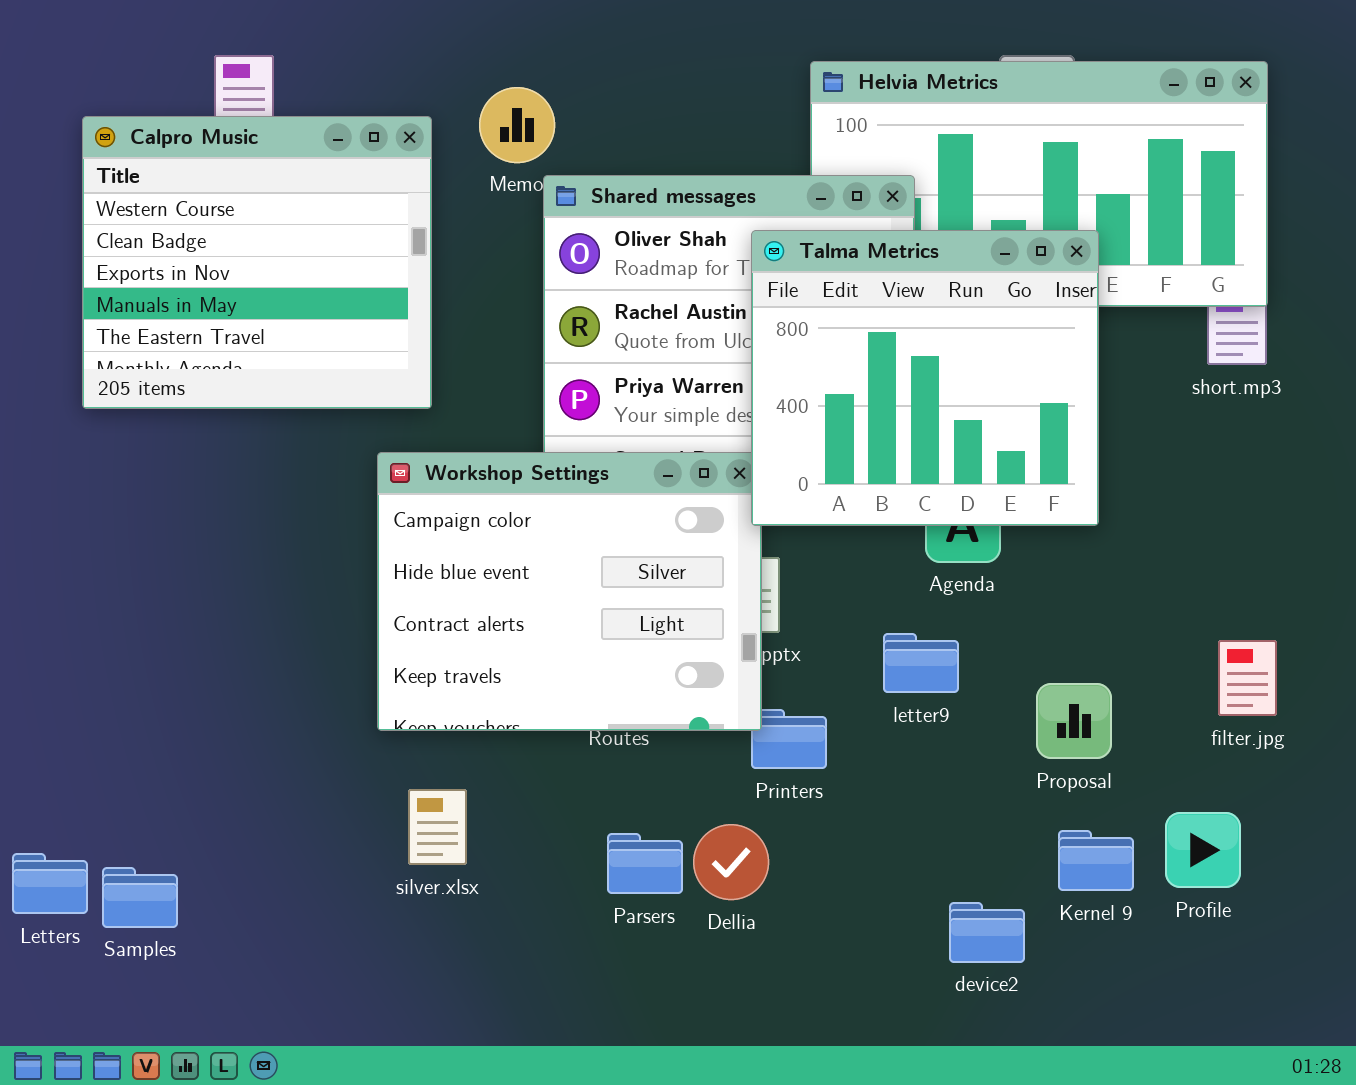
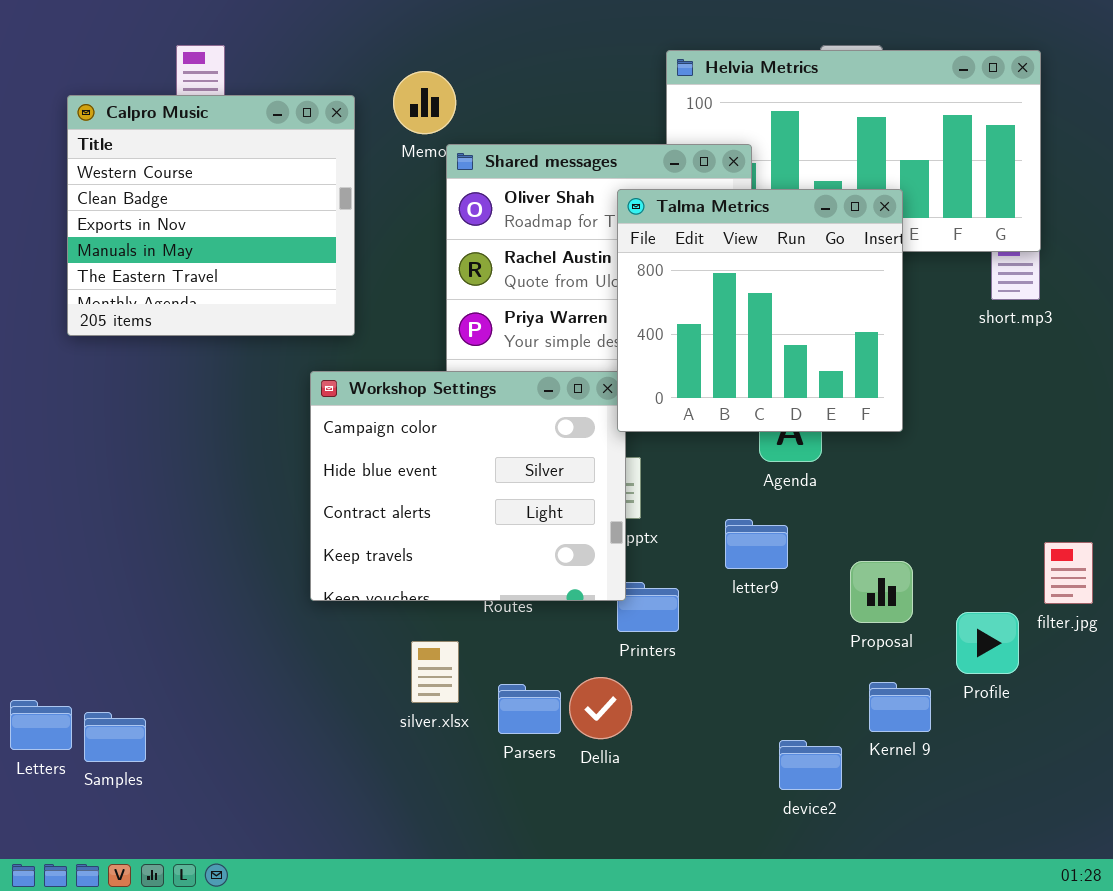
filter.jpg: [1218,640,1277,716] -> [1044,542,1093,604], moved
silver.xlsx: [408,789,467,865] -> [411,641,459,703], moved
Profile: [1165,812,1241,888] -> [956,612,1019,674], moved

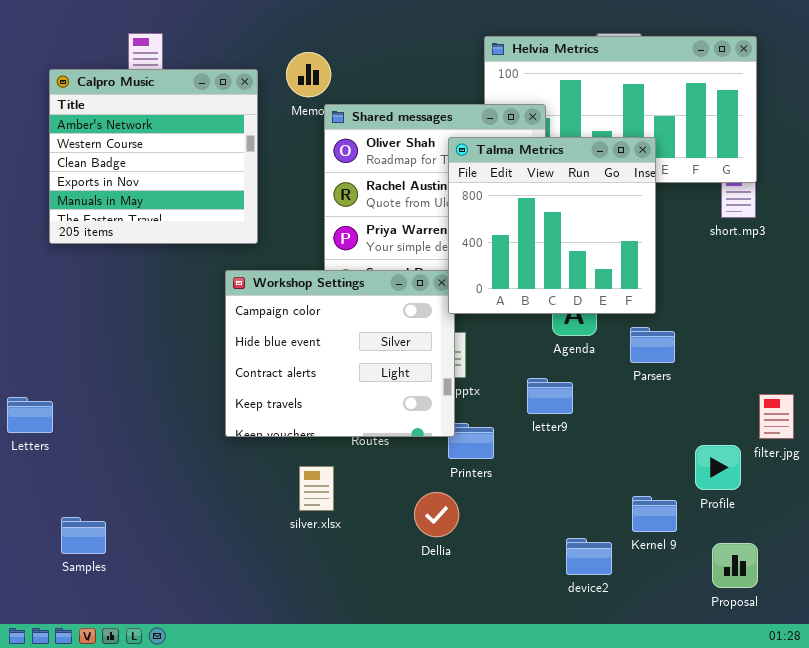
Calpro Music: [67,95,355,336] -> [49,69,258,244], scrolled up 1 row
Proposal: [850,561,913,623] -> [712,543,758,588], moved
Parsers: [498,684,561,734] -> [630,327,675,363], moved
Letters: [10,700,72,750] -> [7,397,53,433], moved

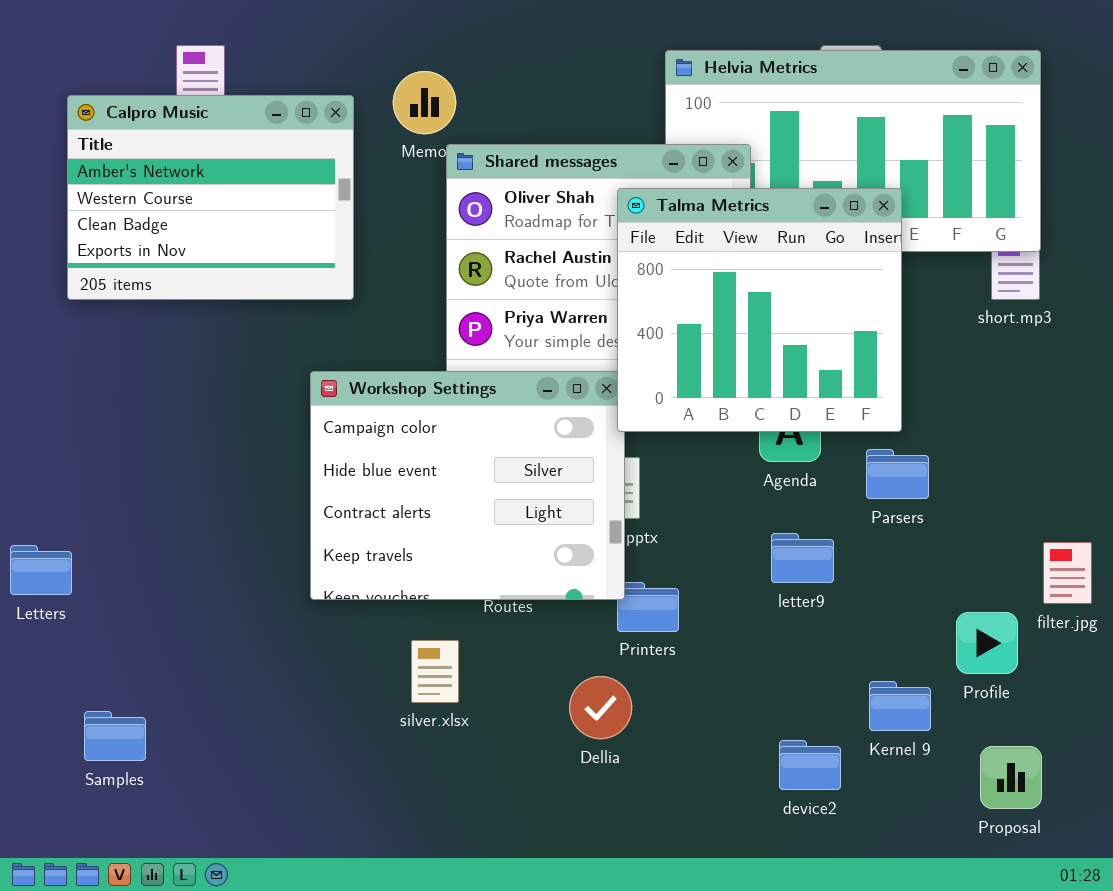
Calpro Music: [49,69,258,244] -> [67,95,354,300], resized
letter9: [527,378,573,414] -> [771,533,834,583], moved

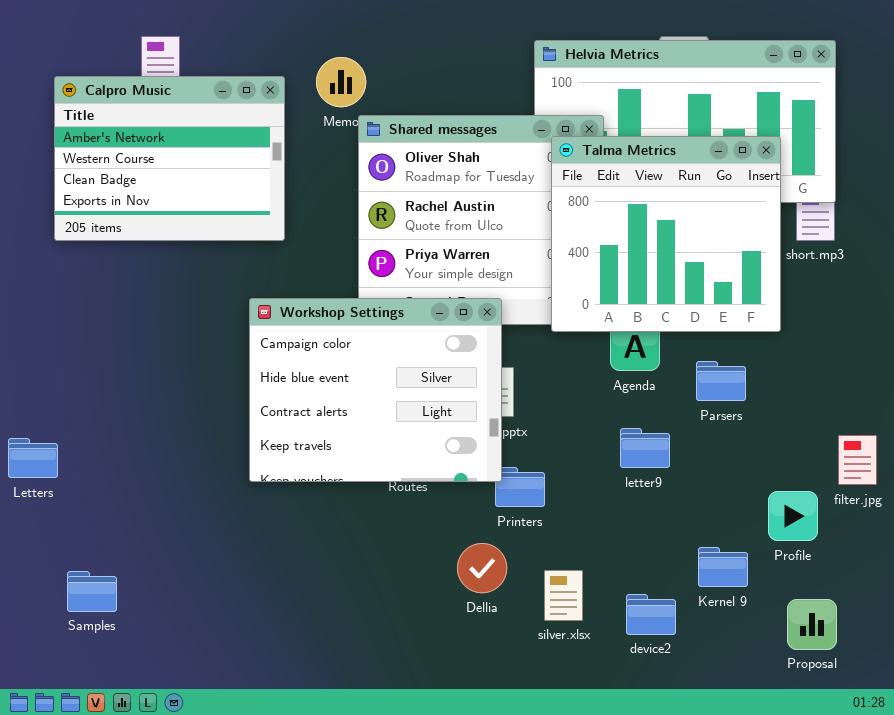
Talma Metrics: [617,188,902,432] -> [551,136,781,332], moved
silver.xlsx: [411,640,459,703] -> [544,570,583,621], moved

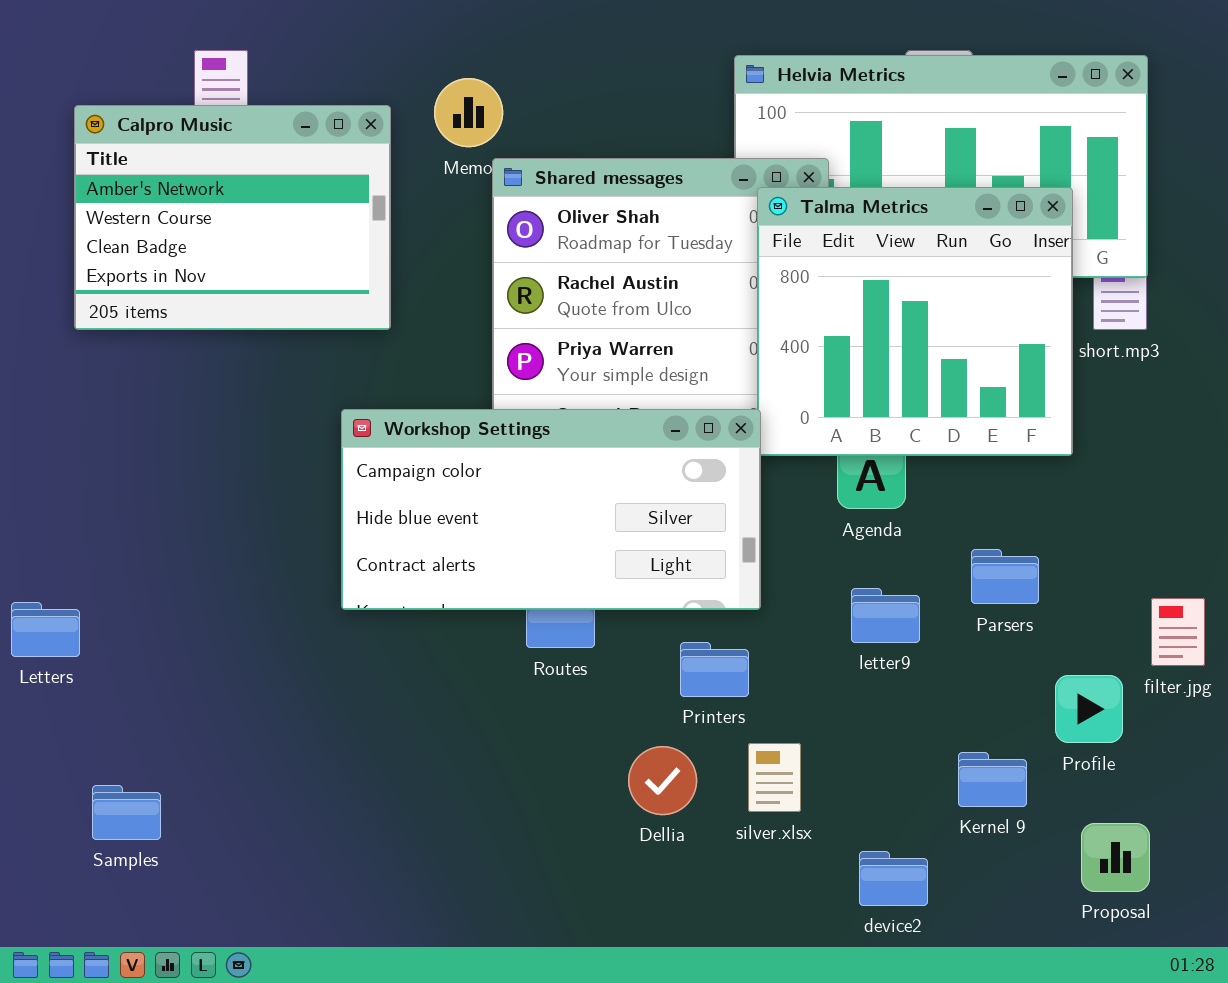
Workshop Settings: [249,298,502,482] -> [341,409,761,610], resized
Parsers: [696,361,746,401] -> [971,549,1039,604], moved
silver.xlsx: [544,570,583,621] -> [748,743,801,812], moved
device2: [626,594,676,635] -> [859,851,928,906], moved

